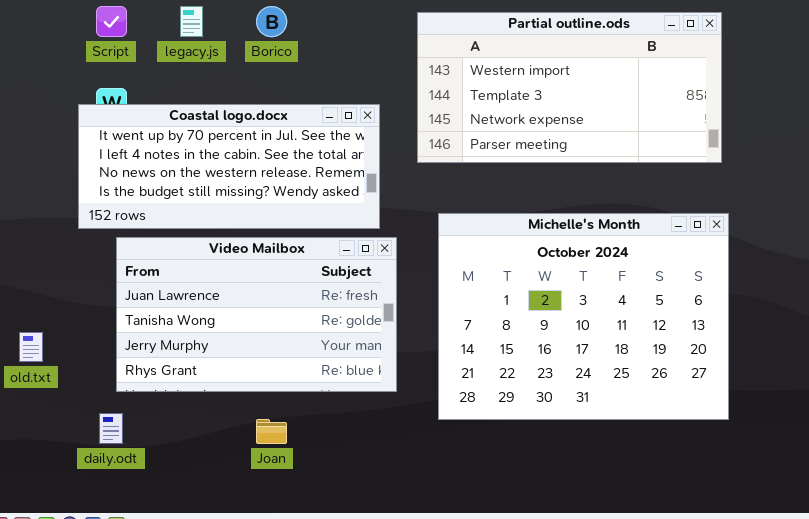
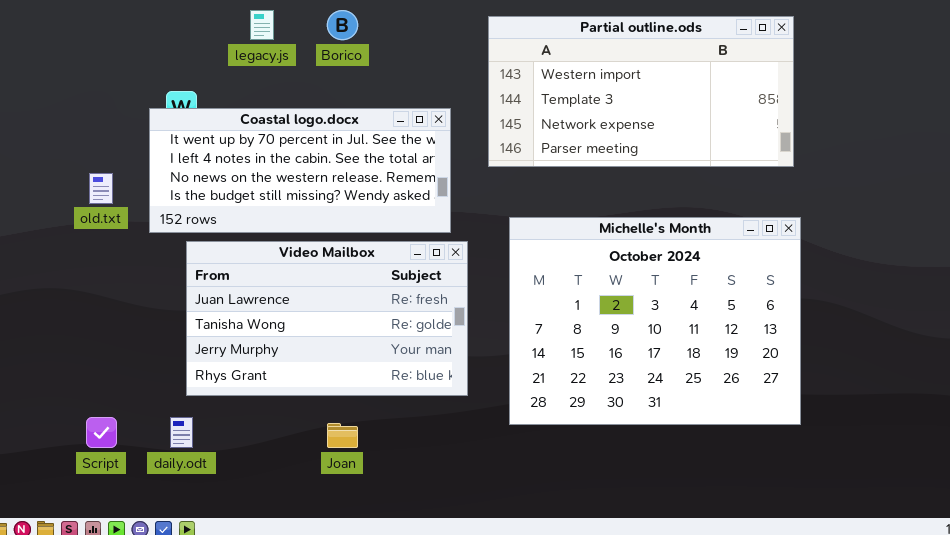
Script: [96,6,127,37] -> [86,417,117,448], moved
old.txt: [19,332,43,362] -> [89,173,113,204], moved

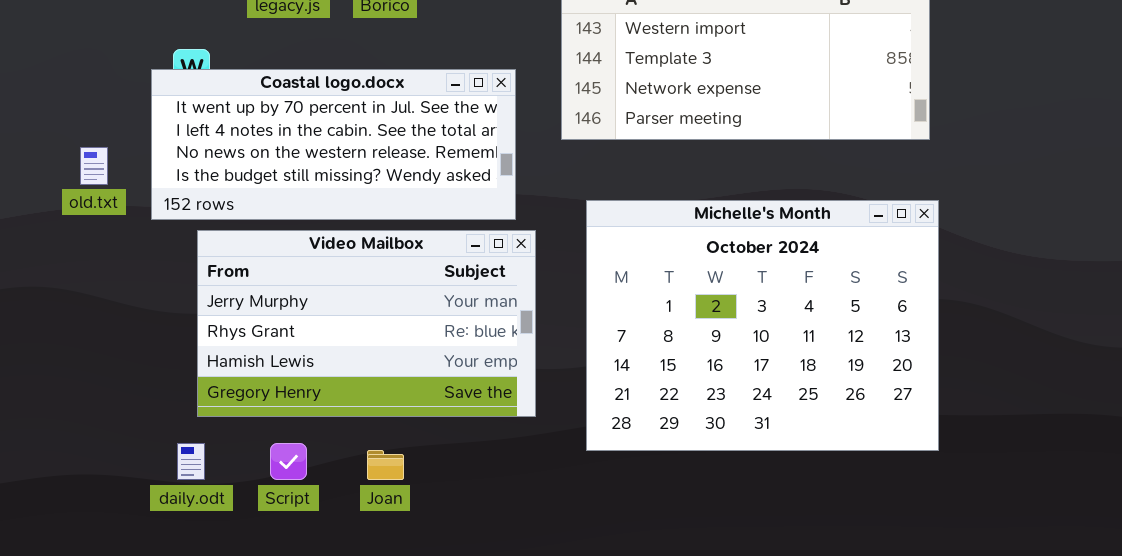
Video Mailbox: [186,241,468,396] -> [197,230,536,417], scrolled down 2 rows
Script: [86,417,117,448] -> [270,443,307,480], moved

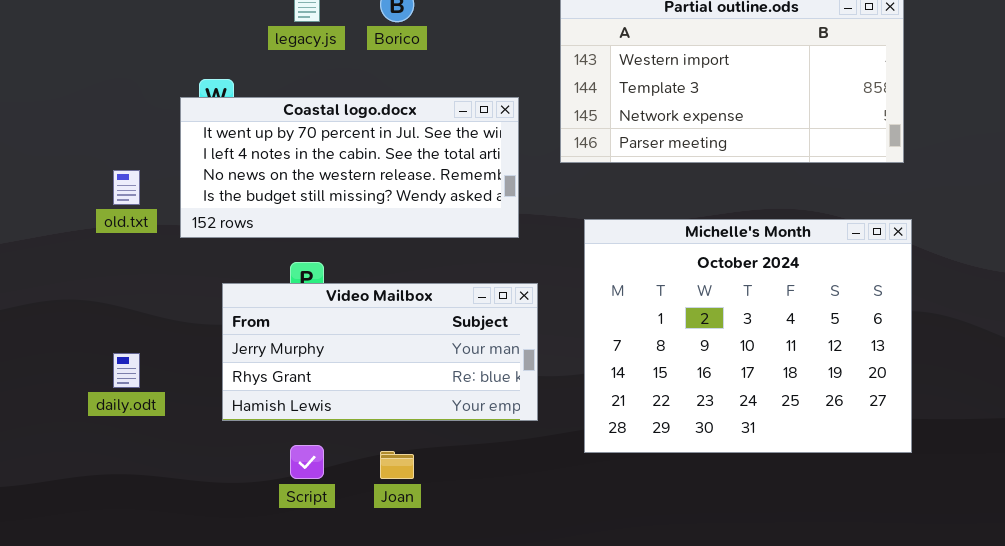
Video Mailbox: [197,230,536,417] -> [222,283,538,421], resized
daily.odt: [177,443,205,480] -> [113,353,140,388], moved

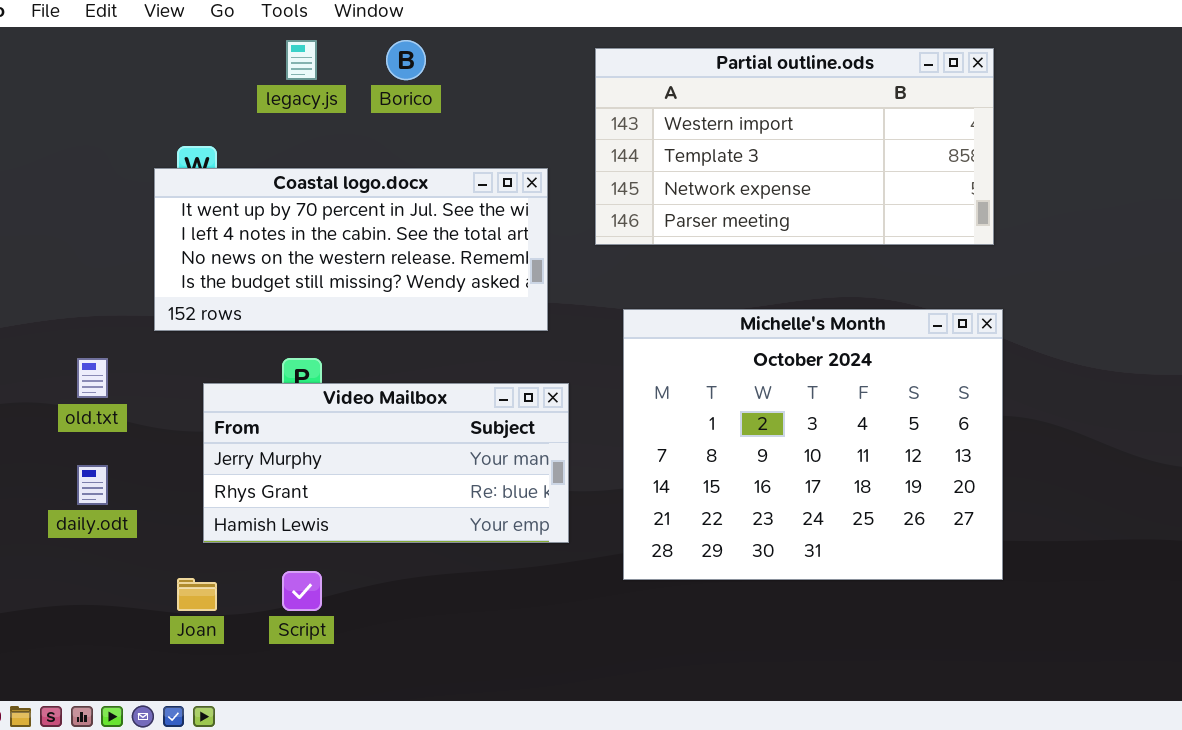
old.txt: [113,170,140,205] -> [77,358,108,398], moved
Joan: [380,451,414,479] -> [177,578,217,611], moved

